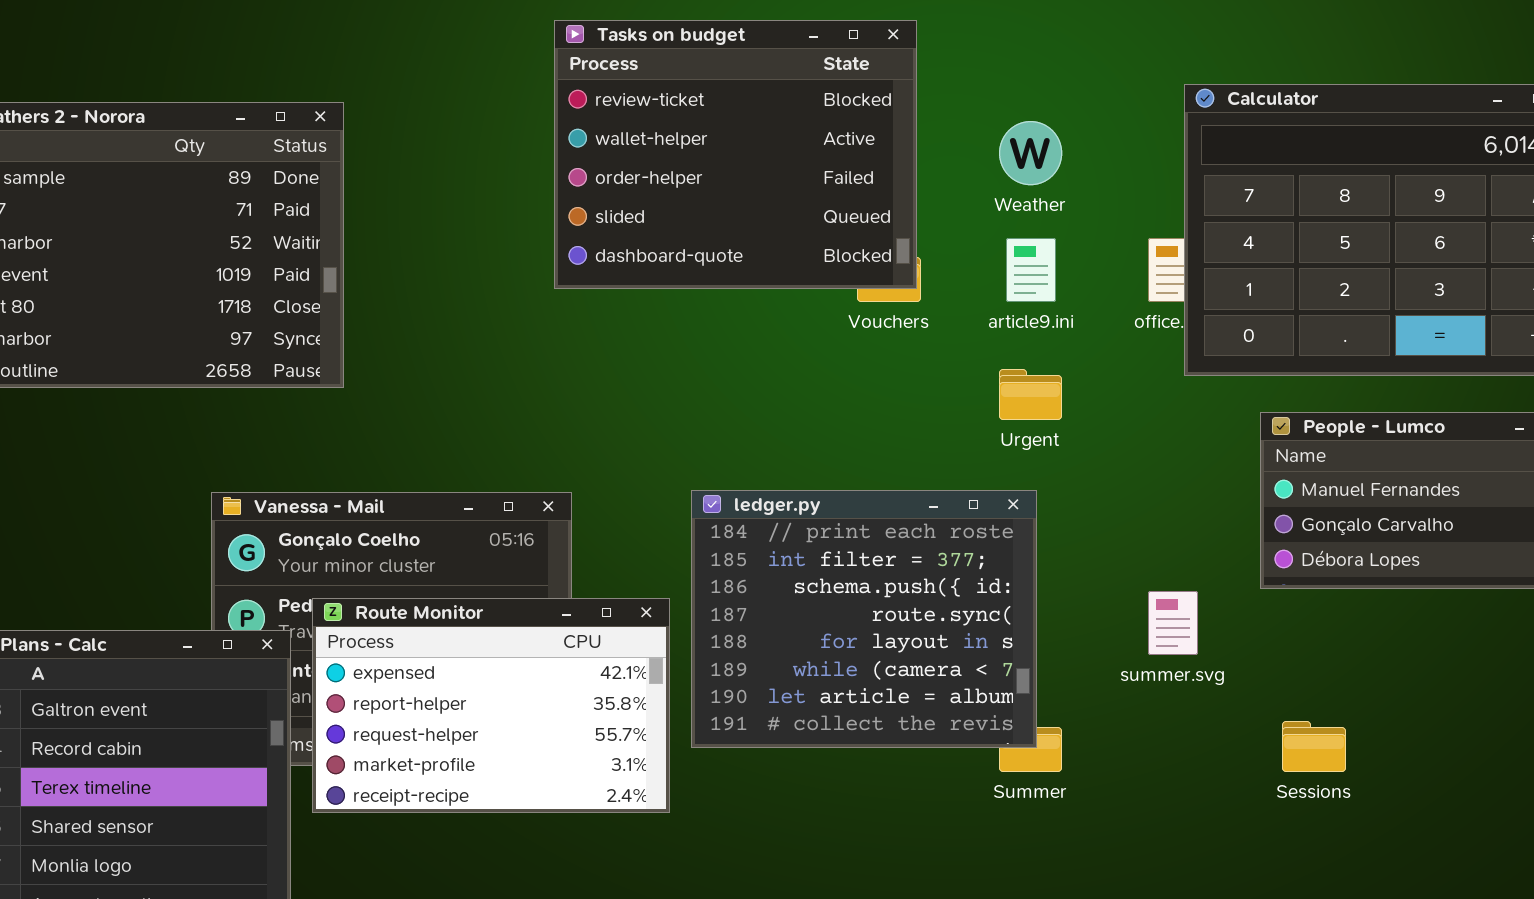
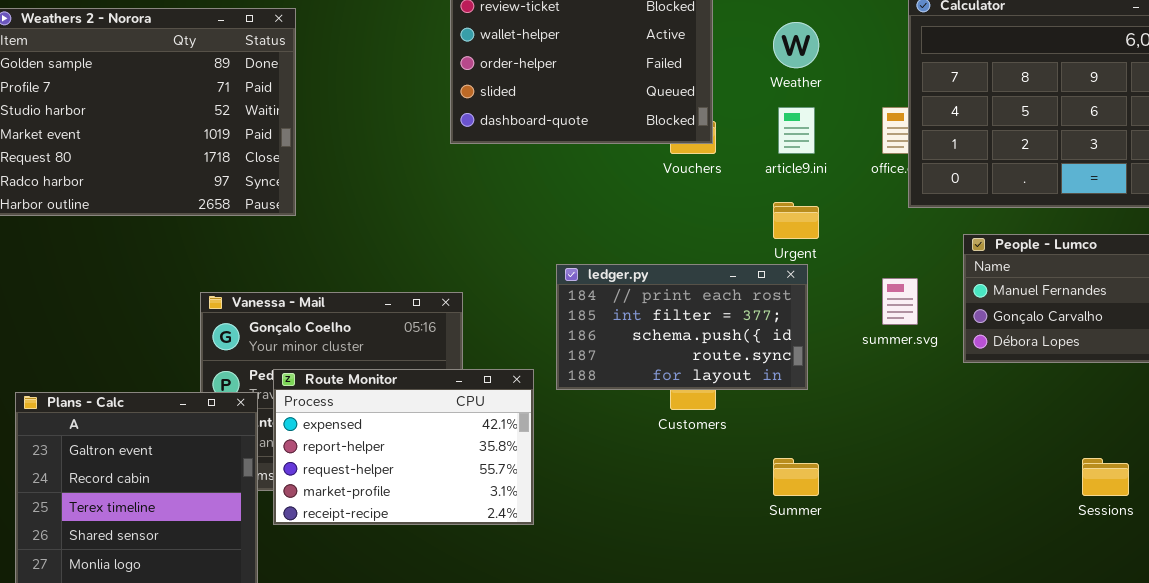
ledger.py: [691,490,1037,748] -> [556,264,808,390], moved, resized
summer.svg: [1148,591,1198,655] -> [882,278,918,325], moved
Sessions: [1282,721,1346,772] -> [1082,458,1129,496], moved

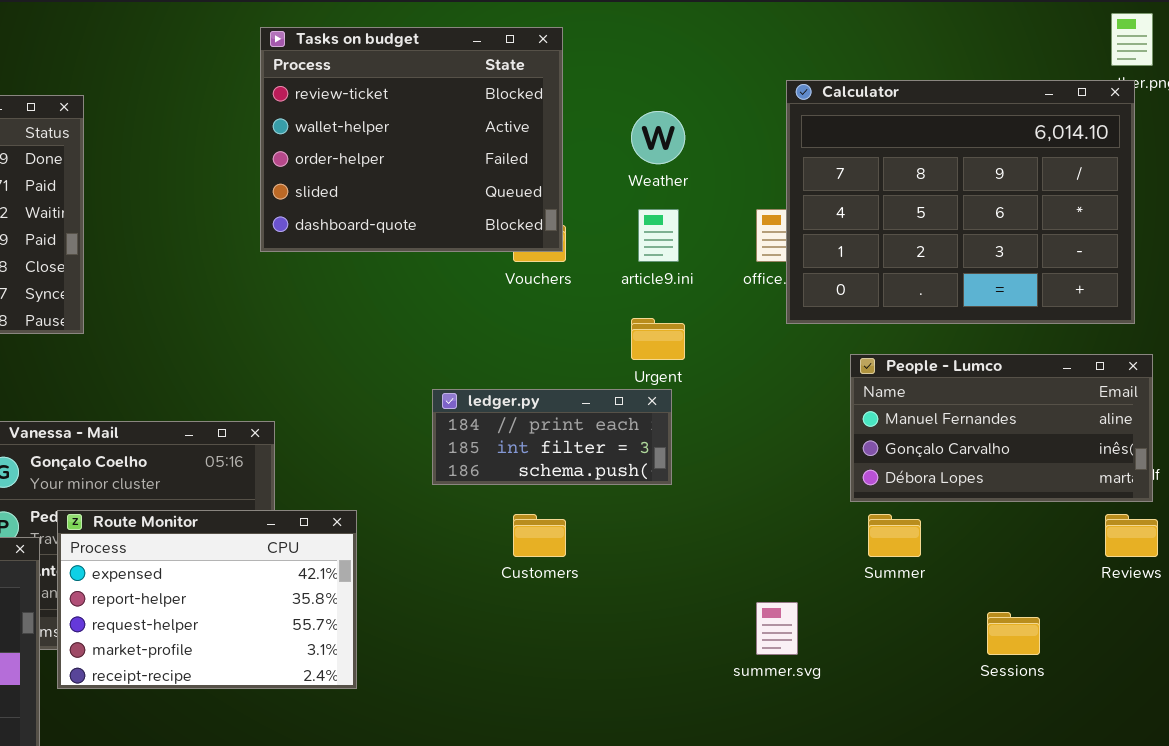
ledger.py: [556,264,808,390] -> [432,389,672,485], resized
summer.svg: [882,278,918,325] -> [756,602,798,655], moved
Summer: [773,458,819,496] -> [868,514,921,557], moved

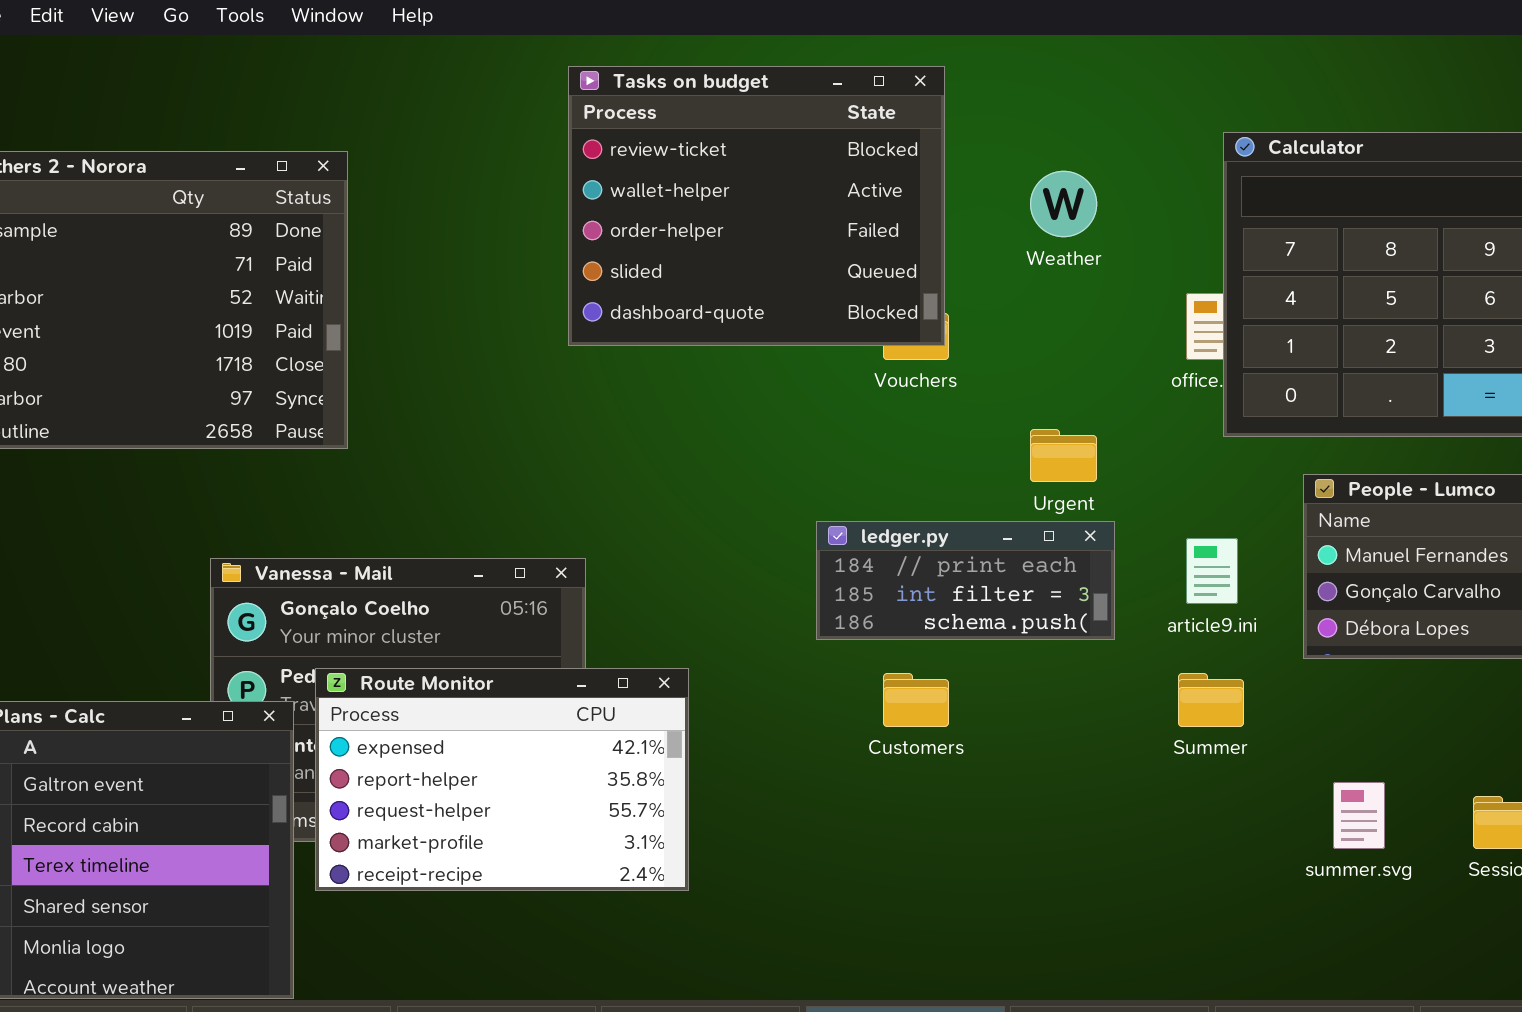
article9.ini: [638,209,679,262] -> [1186,538,1238,604], moved
ledger.py: [432,389,672,485] -> [816,521,1115,640], moved
Summer: [868,514,921,557] -> [1178,673,1244,727], moved
summer.svg: [756,602,798,655] -> [1333,782,1385,849], moved

